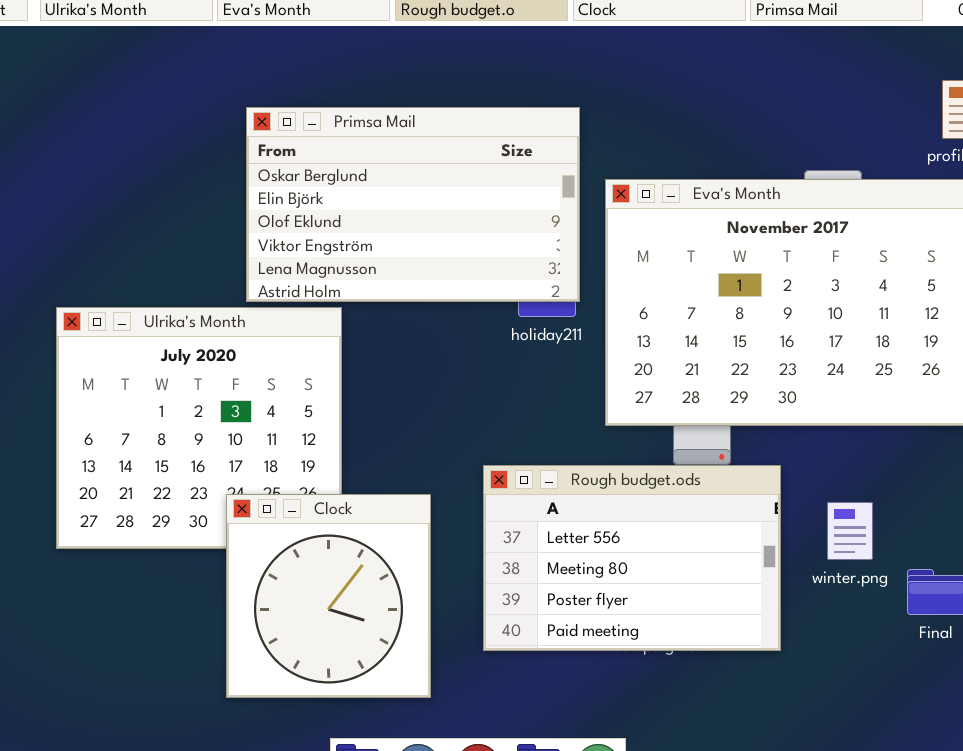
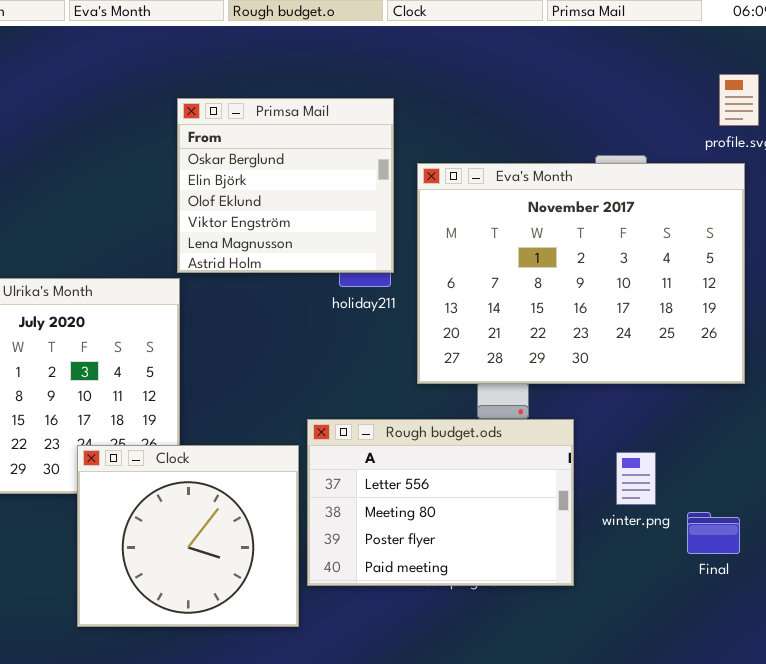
Primsa Mail: [246,107,580,302] -> [177,98,394,273], resized
Clock: [226,494,431,698] -> [77,445,299,627], resized

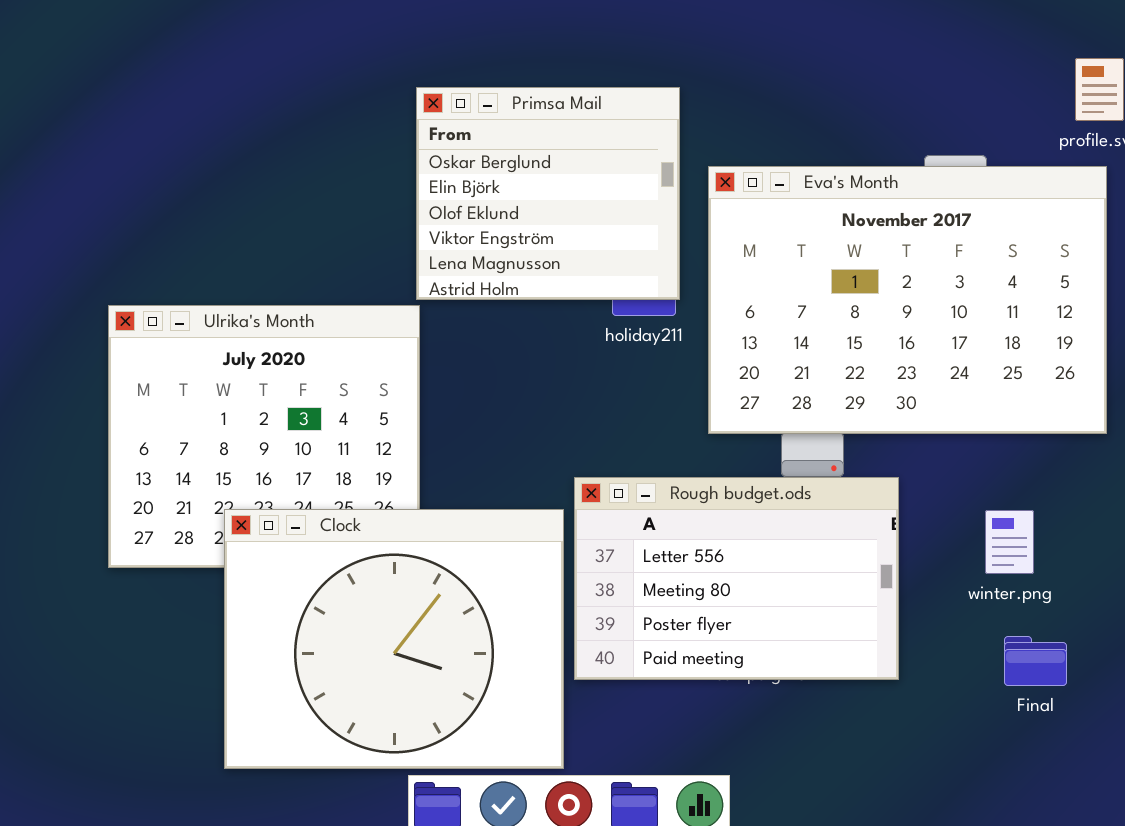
Clock: [77,445,299,627] -> [224,509,564,769], resized
winter.png: [616,452,656,505] -> [985,510,1034,574], moved
Final: [687,512,740,554] -> [1004,636,1067,686], moved

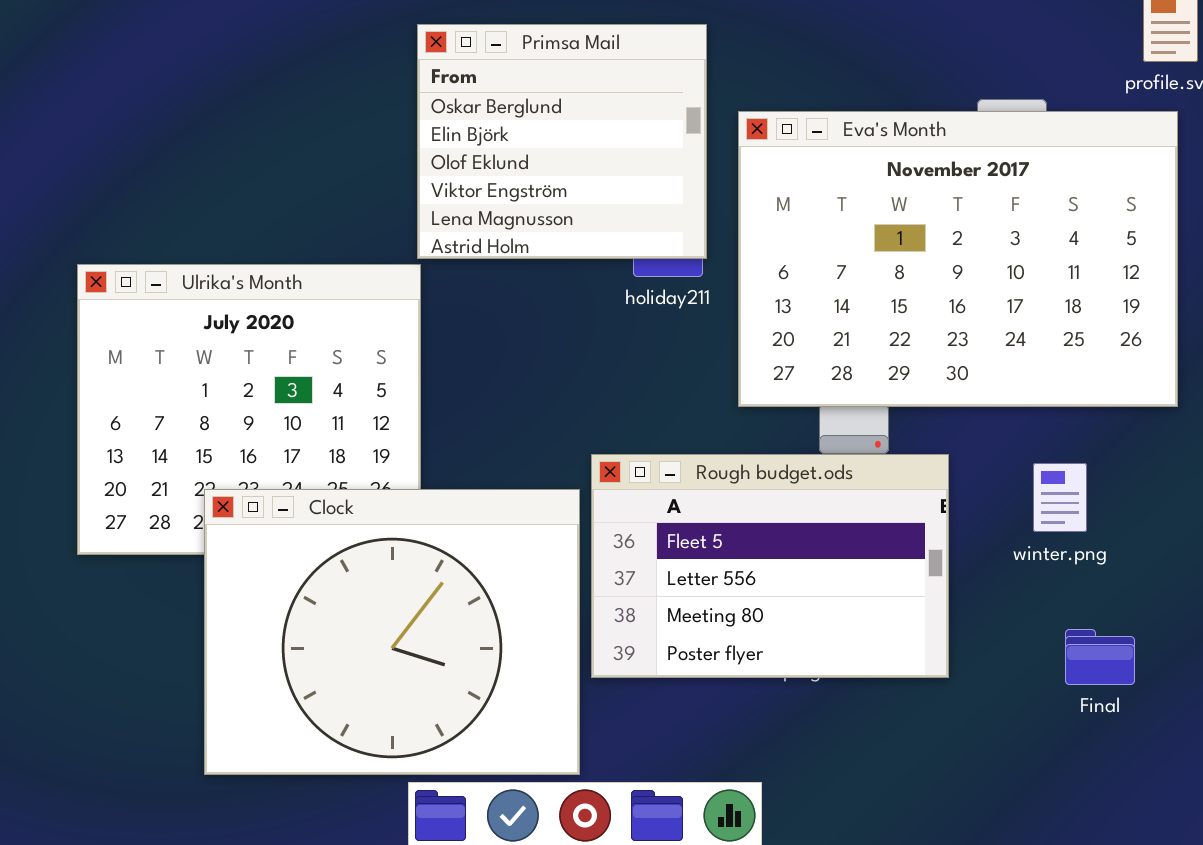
Rough budget.ods: [574,477,899,680] -> [591,454,949,678], scrolled up 1 row
winter.png: [985,510,1034,574] -> [1033,463,1087,532], moved

